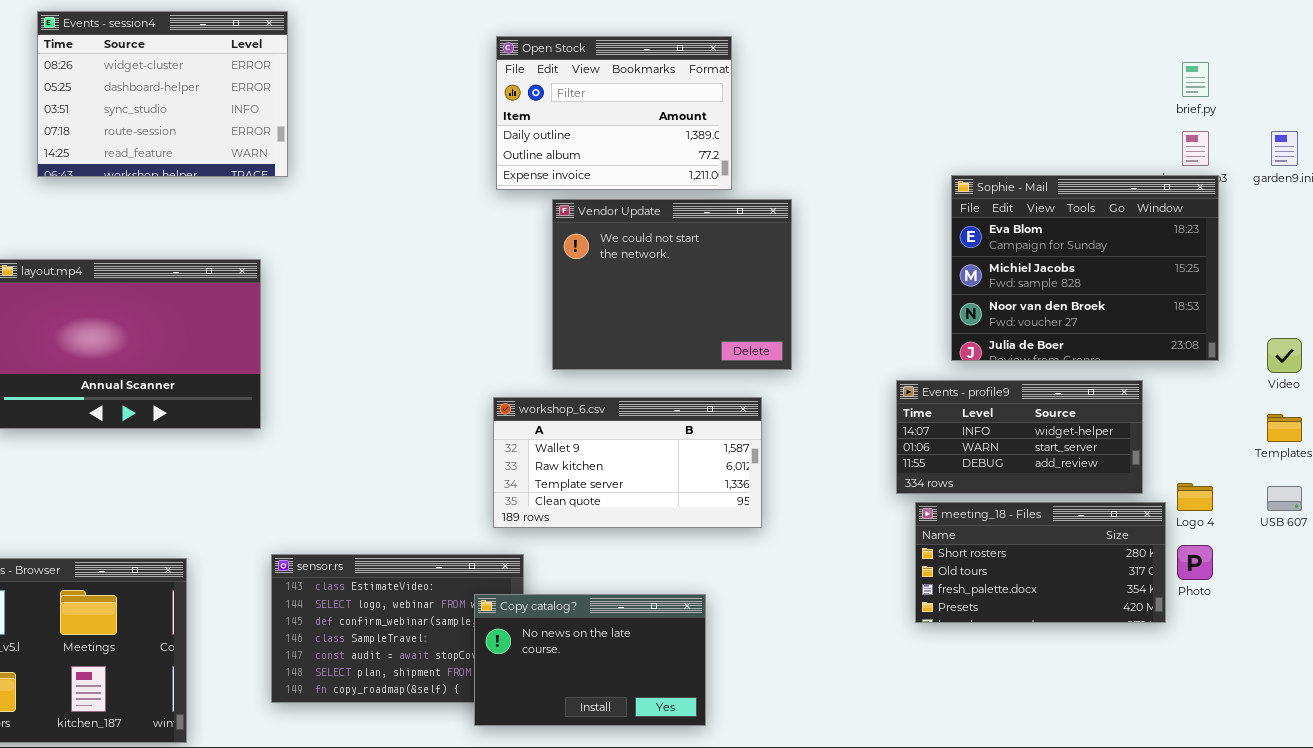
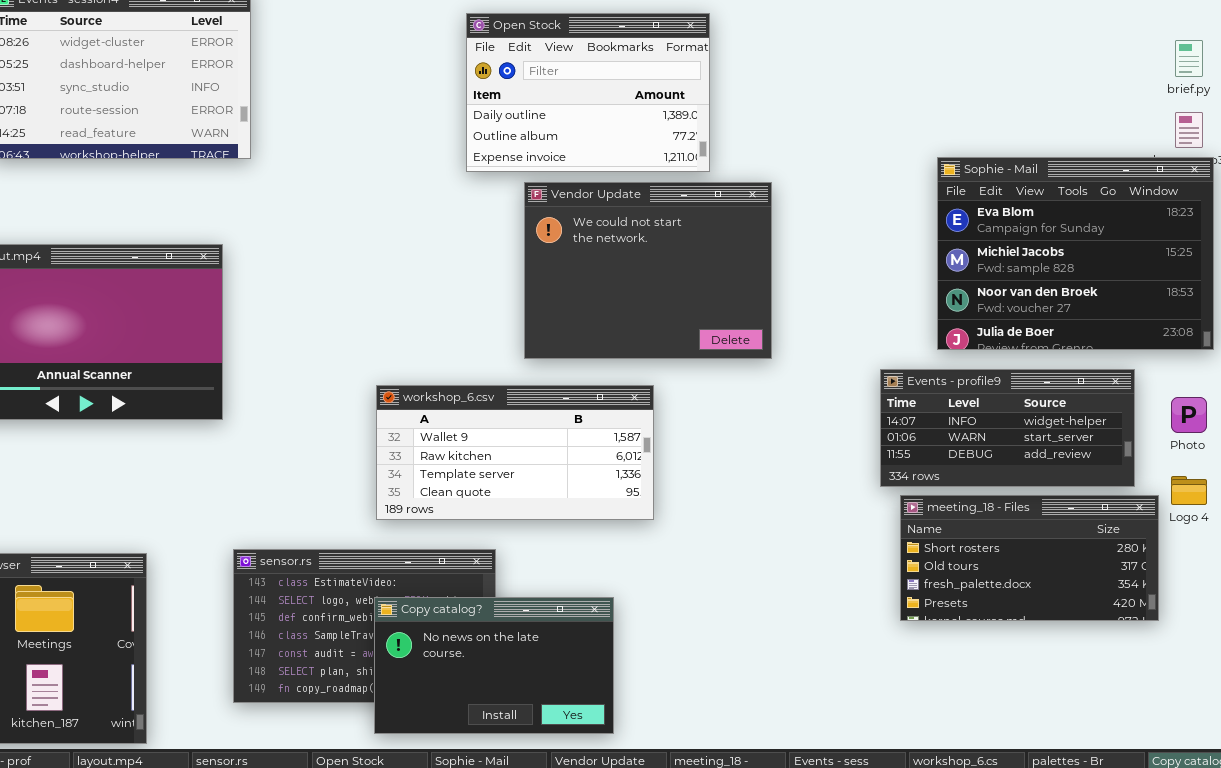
workshop_6.csv: [493,397,762,528] -> [376,385,654,520], moved
Photo: [1177,545,1213,580] -> [1171,397,1207,433], moved
Copy catalog?: [474,594,706,726] -> [374,597,614,734], moved

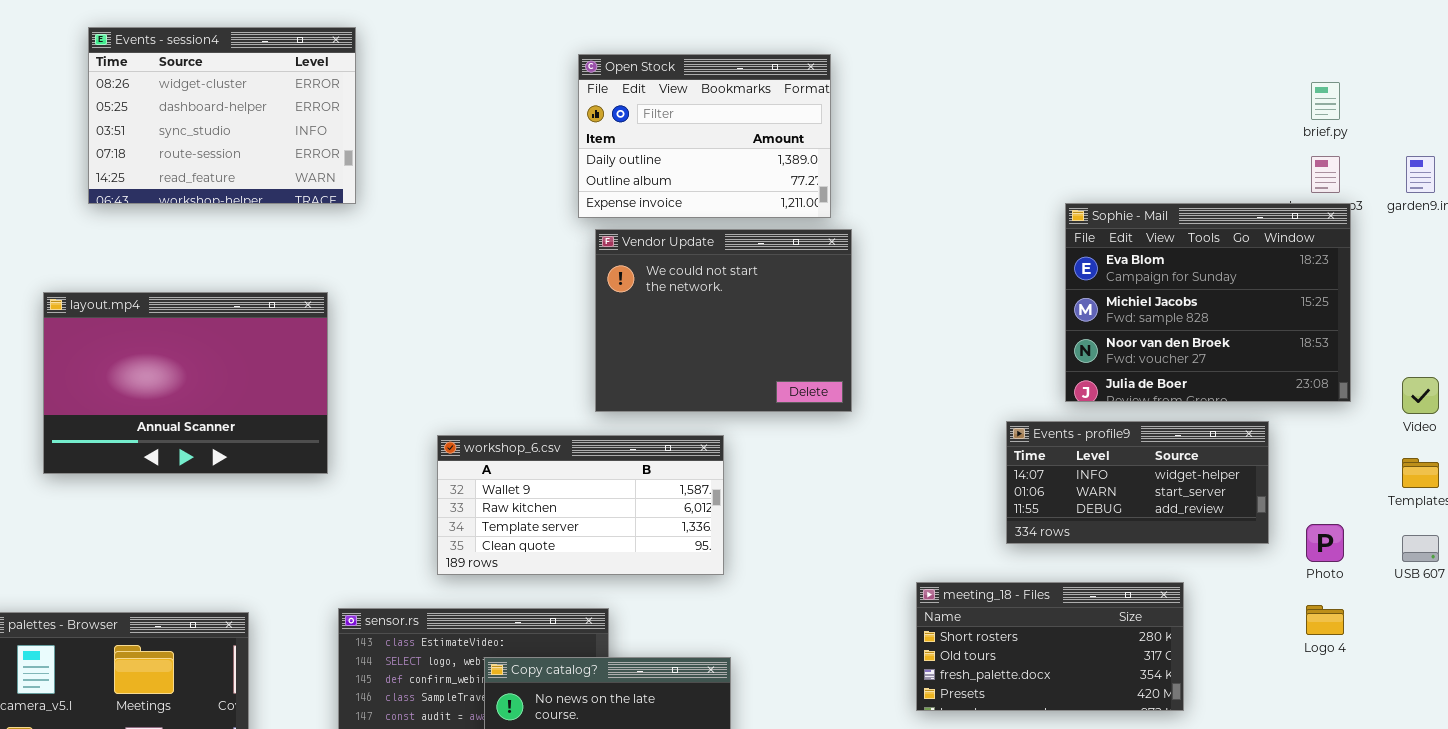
Vendor Update: [524,182,772,359] -> [595,229,852,412], moved
workshop_6.csv: [376,385,654,520] -> [437,435,724,575], moved
Photo: [1171,397,1207,433] -> [1306,524,1344,562], moved
Logo 4: [1171,476,1207,505] -> [1306,605,1344,635], moved
meeting_18 - Files: [900,495,1159,621] -> [916,582,1184,711], moved

